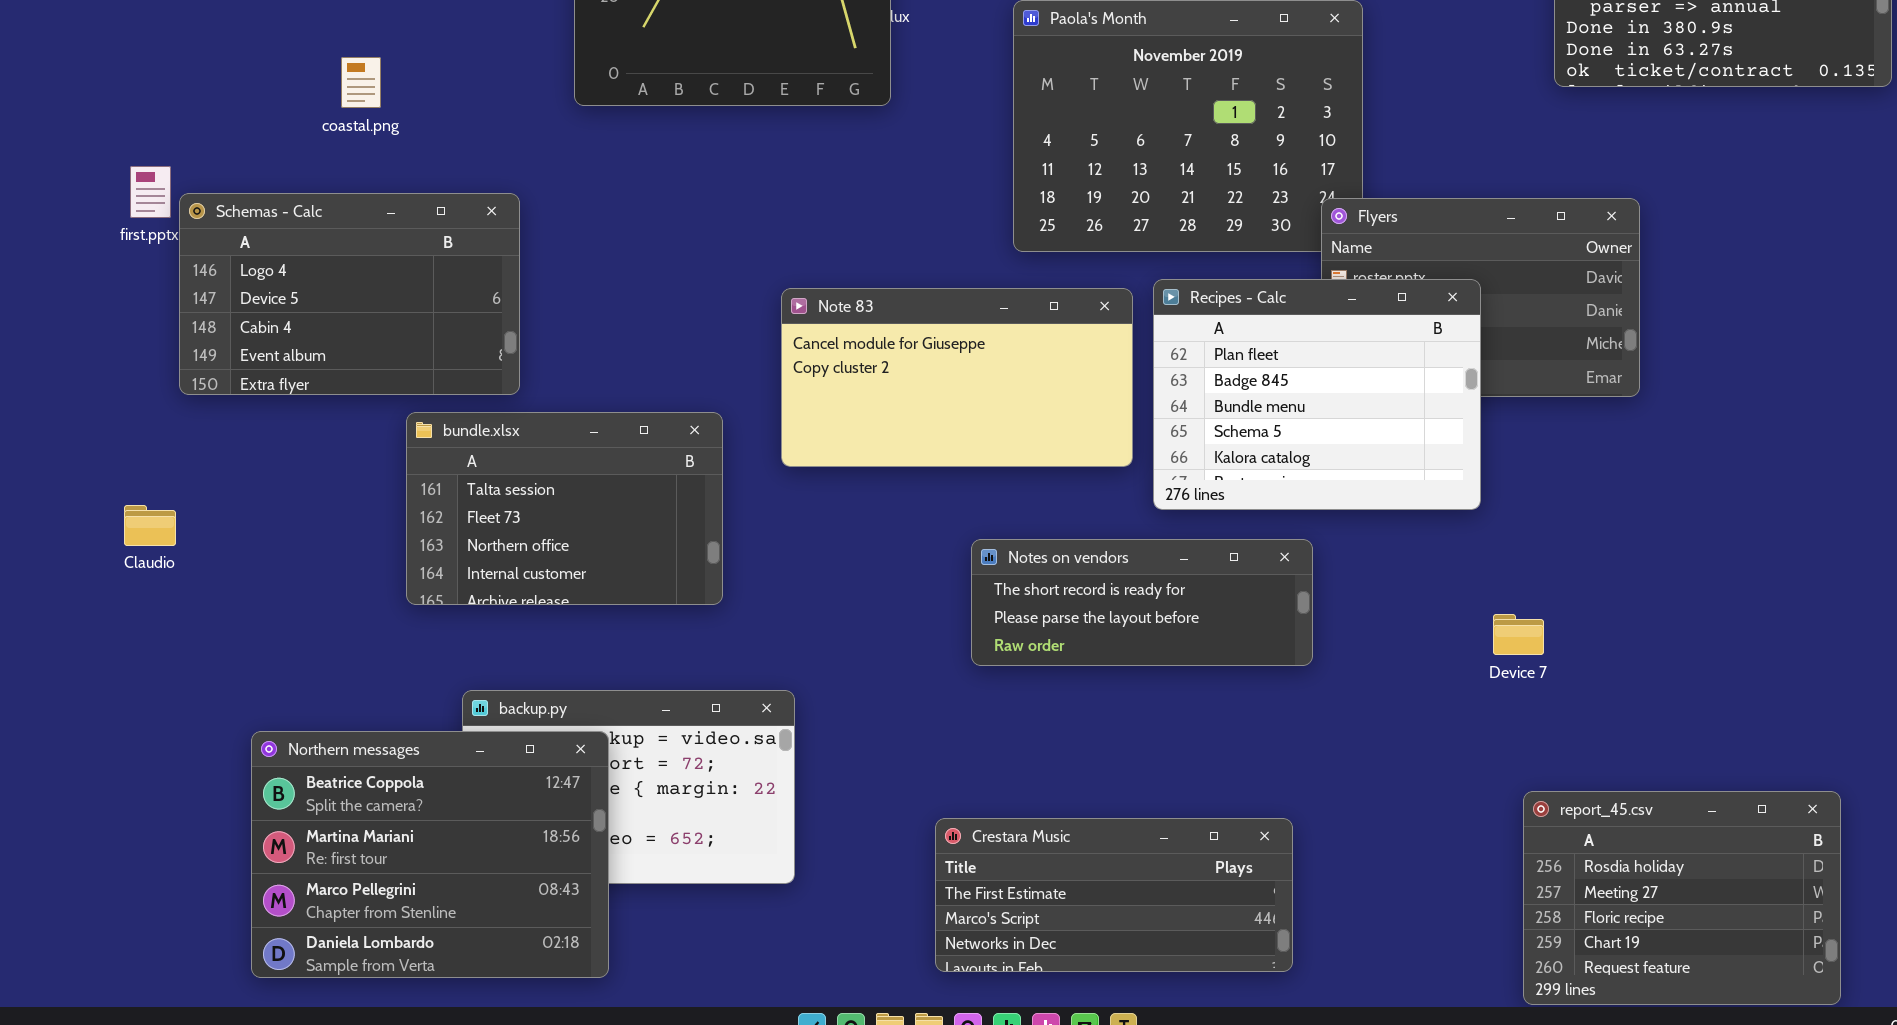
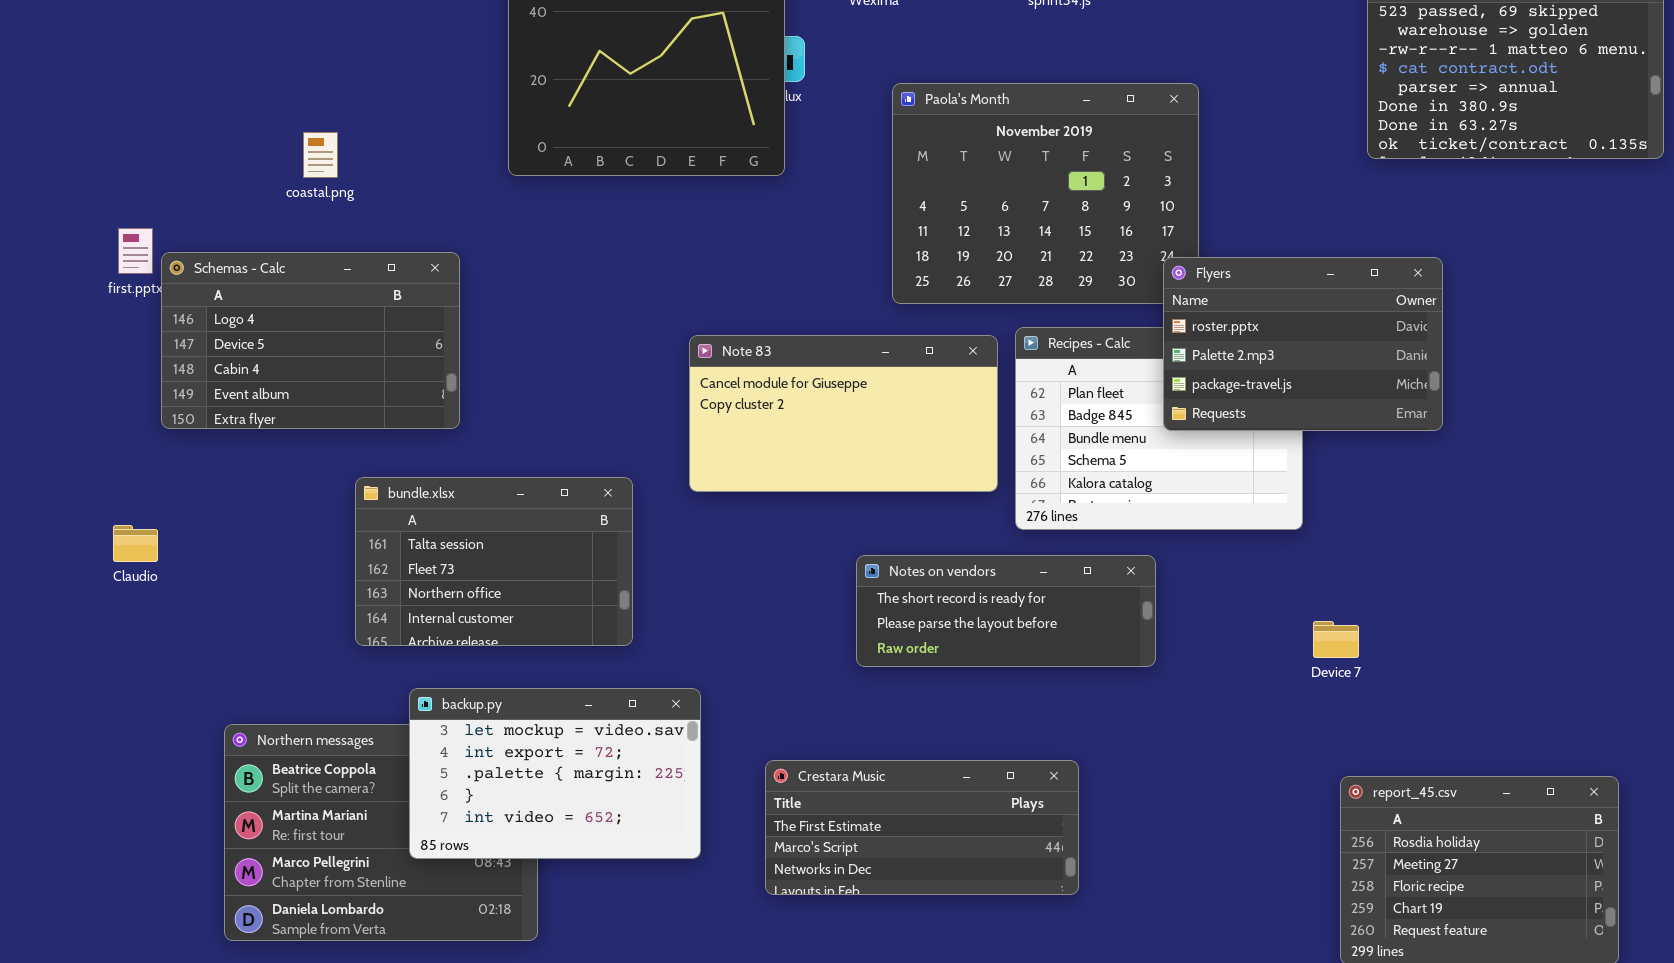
Flyers: [1321,198,1640,397] -> [1163,257,1443,431], raised
bundle.xlsx: [406,412,723,605] -> [355,477,633,646], moved
backup.py: [462,690,795,884] -> [409,688,701,859], raised
Crestara Music: [935,818,1293,972] -> [765,760,1079,895], moved

